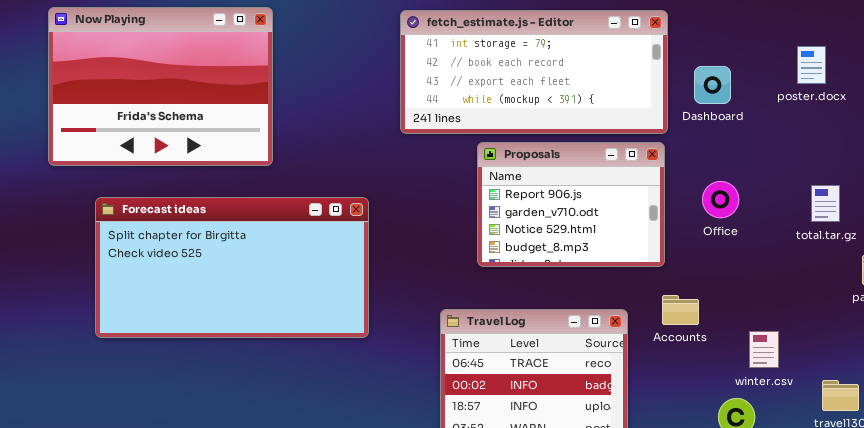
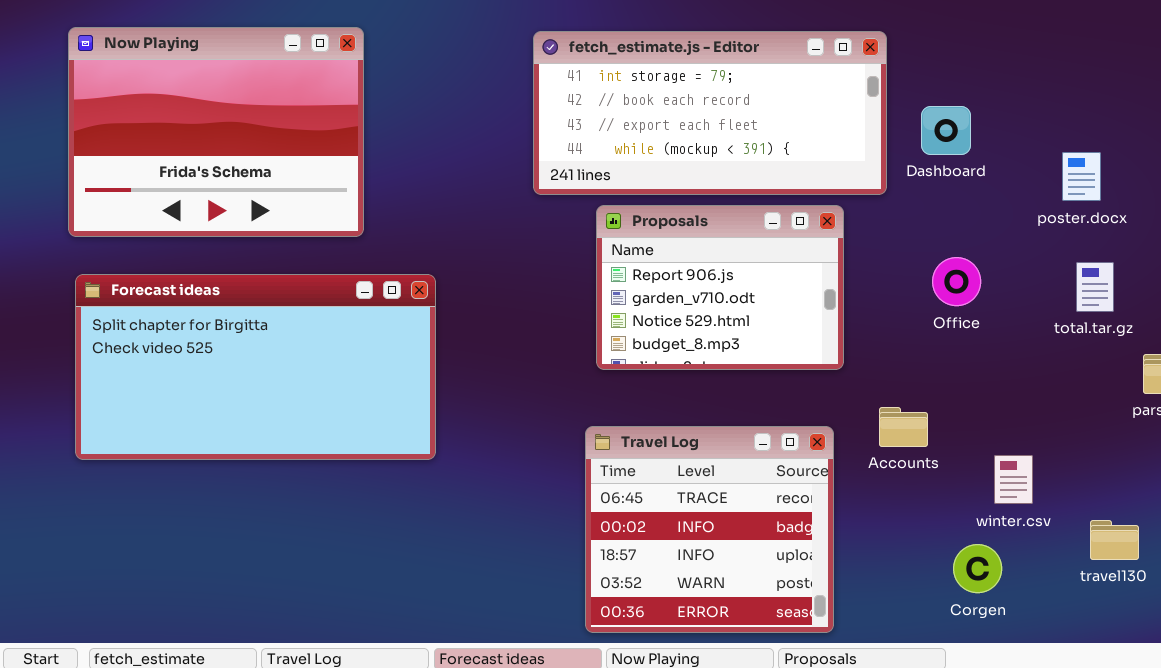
poster.docx: [797,46,826,84] -> [1062,152,1101,201], moved
Proposals: [477,142,665,267] -> [596,205,844,370], moved
Forecast ideas: [95,197,369,338] -> [75,274,436,460], moved

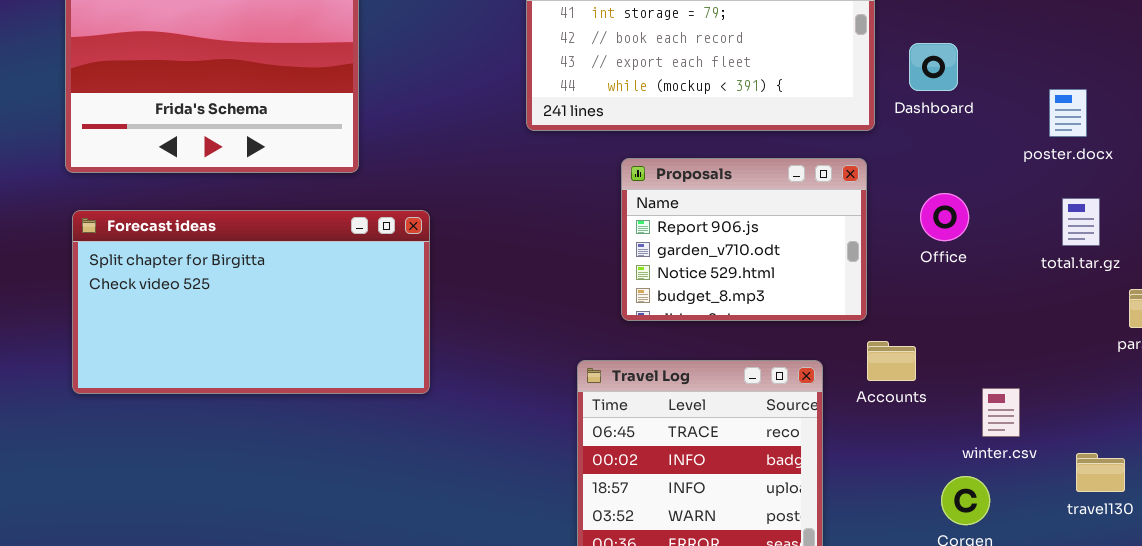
Proposals: [596,205,844,370] -> [621,158,867,321], moved

